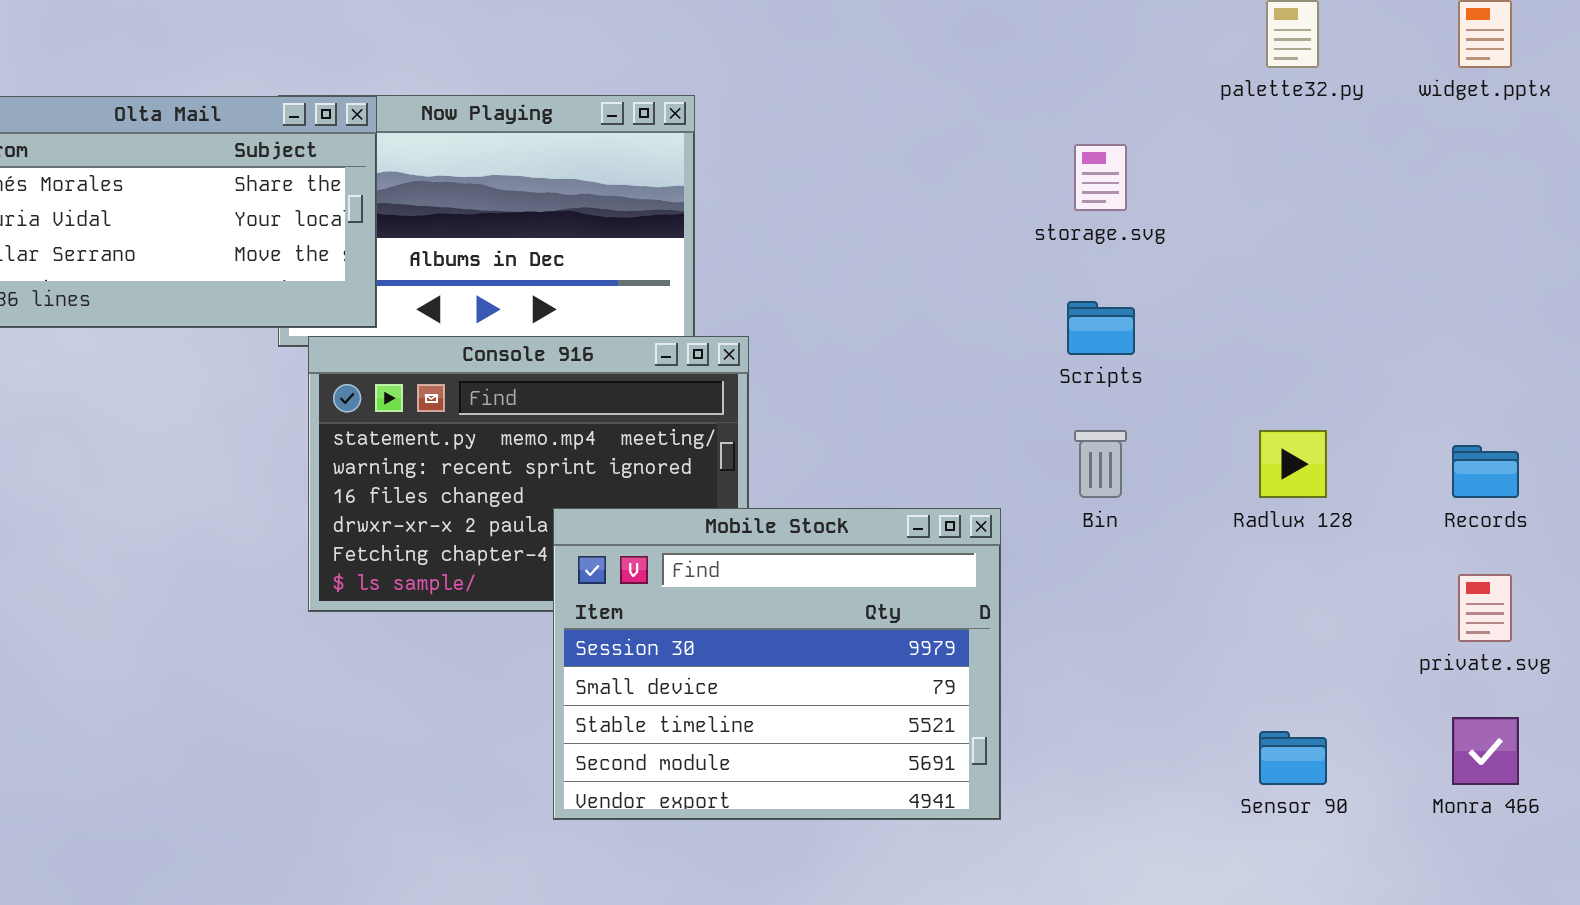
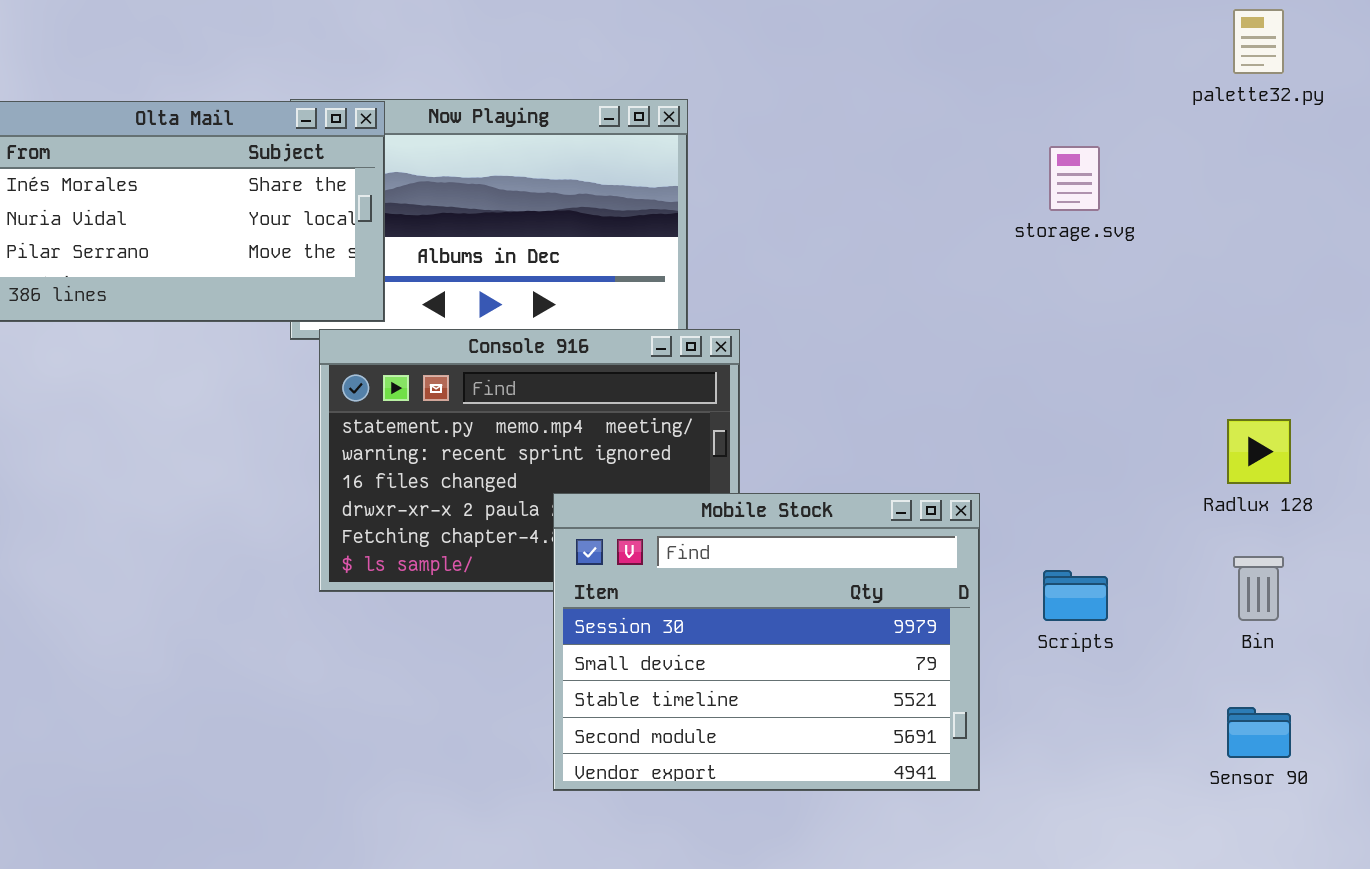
Scripts: [1067,301,1135,355] -> [1043,570,1108,621], moved
Bin: [1074,430,1127,498] -> [1233,556,1284,621], moved

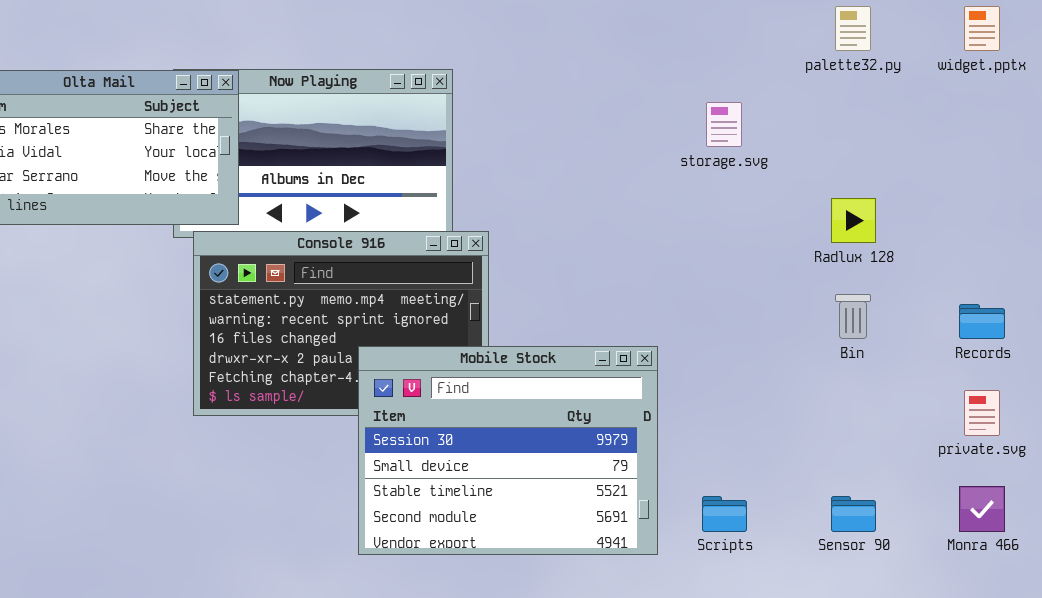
Radlux 128: [1227,419,1291,484] -> [831,198,876,243], moved
Bin: [1233,556,1284,621] -> [835,294,871,339], moved
Scripts: [1043,570,1108,621] -> [702,496,747,532], moved

